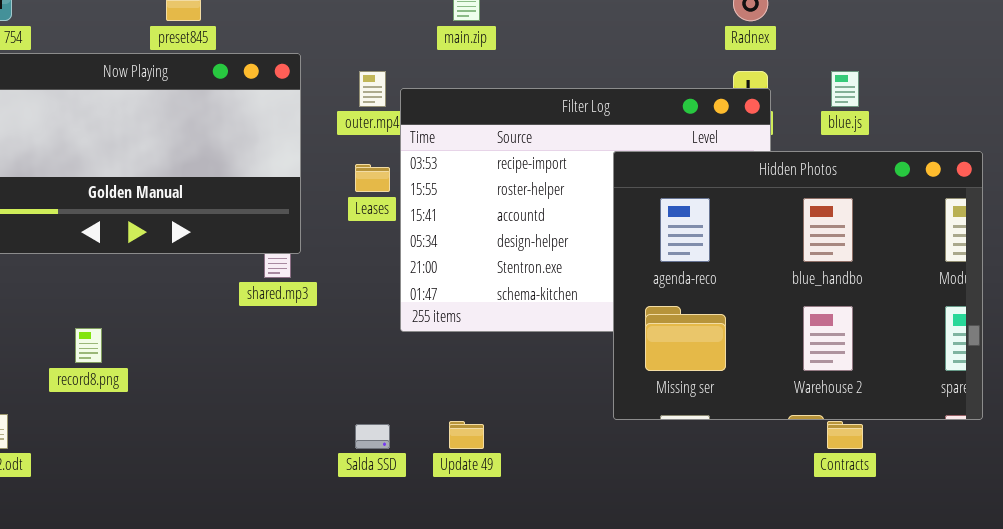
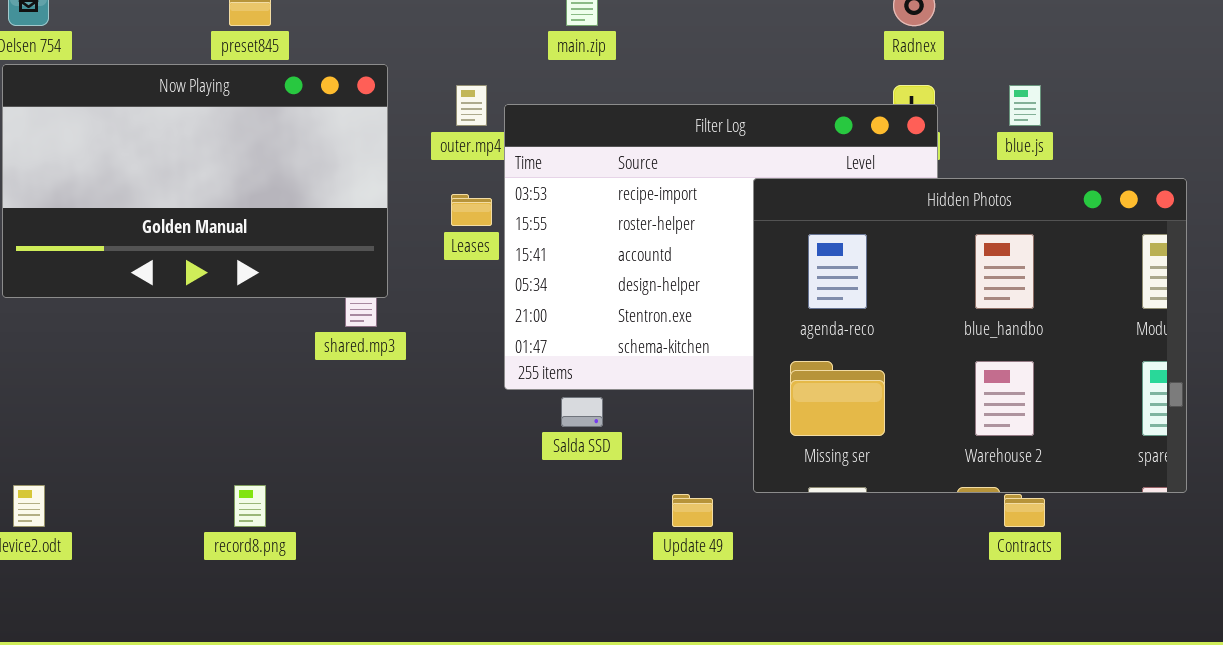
record8.png: [75,328,102,363] -> [234,485,266,527], moved
Update 49: [449,421,484,449] -> [672,494,713,527], moved
Salda SSD: [355,424,390,449] -> [561,397,603,427], moved

